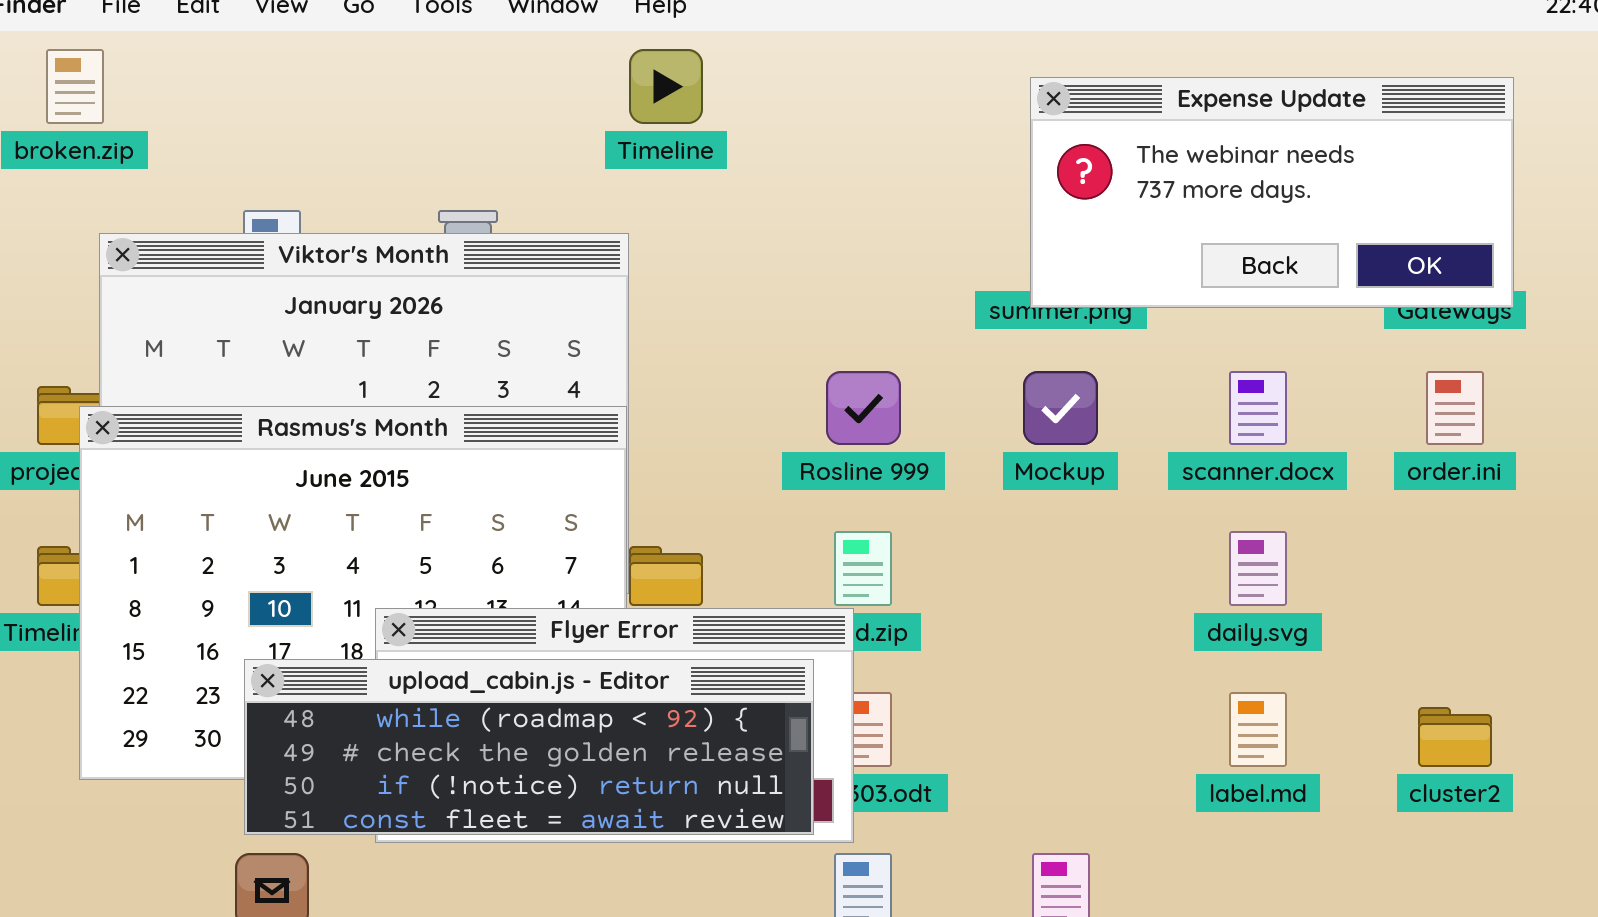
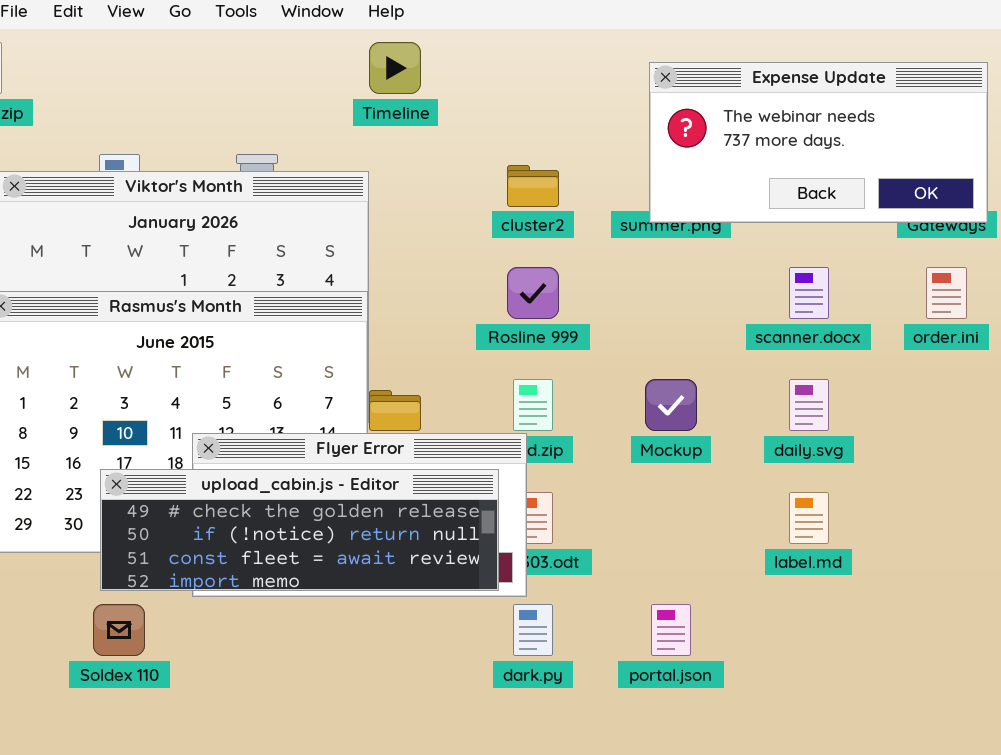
Mockup: [1023,371,1098,445] -> [645,379,697,431], moved
upload_cabin.js - Editor: [244,659,814,835] -> [100,469,499,591], scrolled down 1 row
cluster2: [1418,707,1492,767] -> [507,165,559,207], moved

